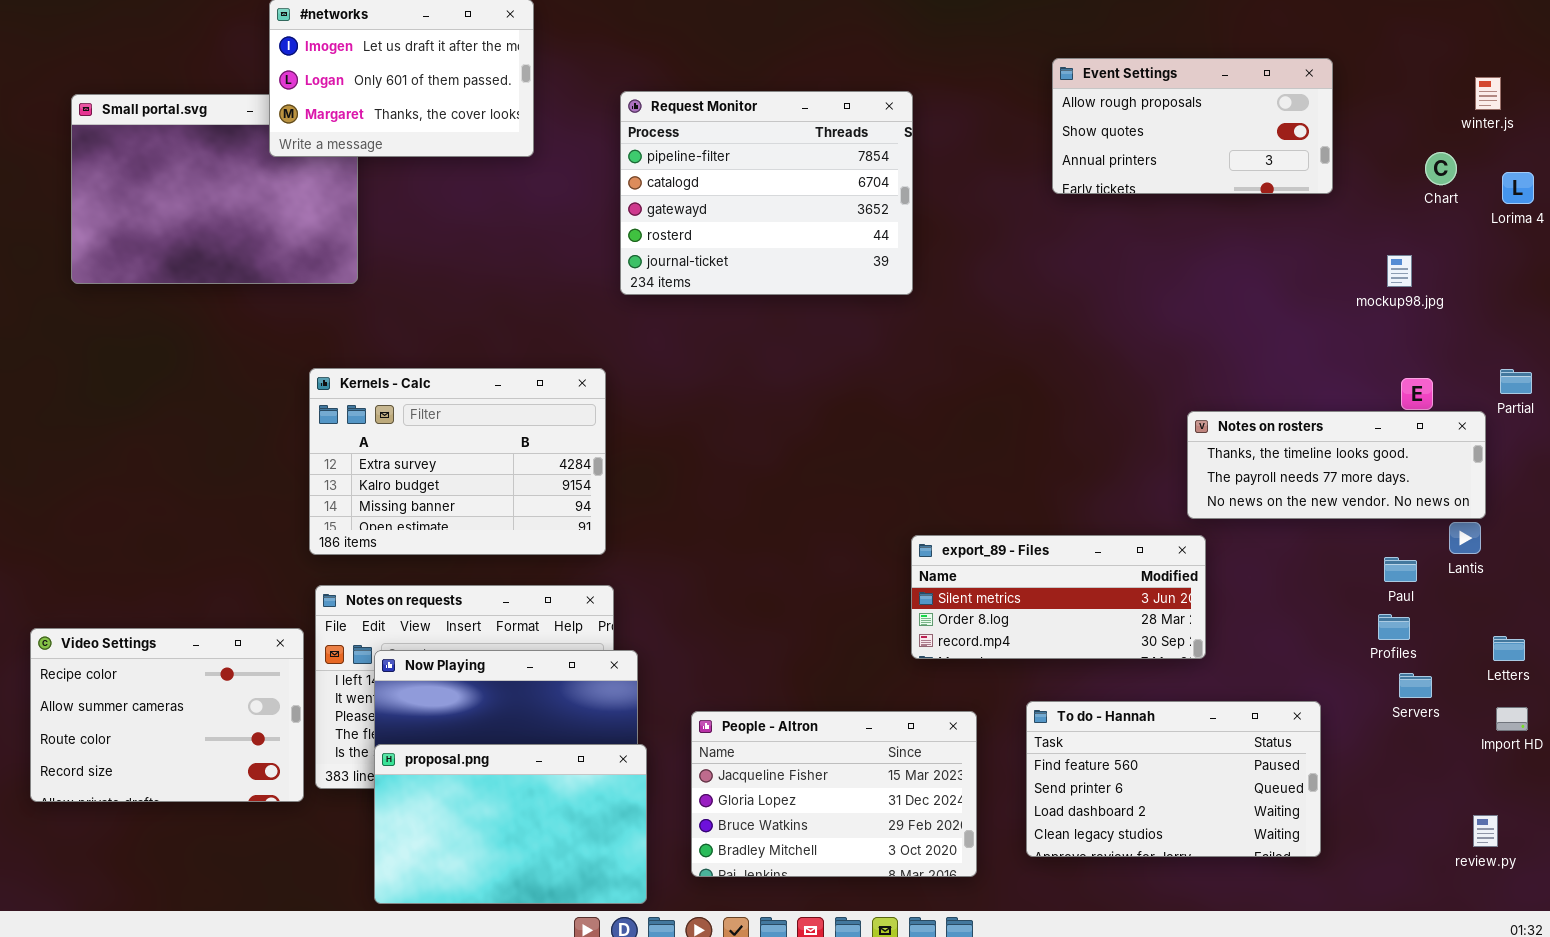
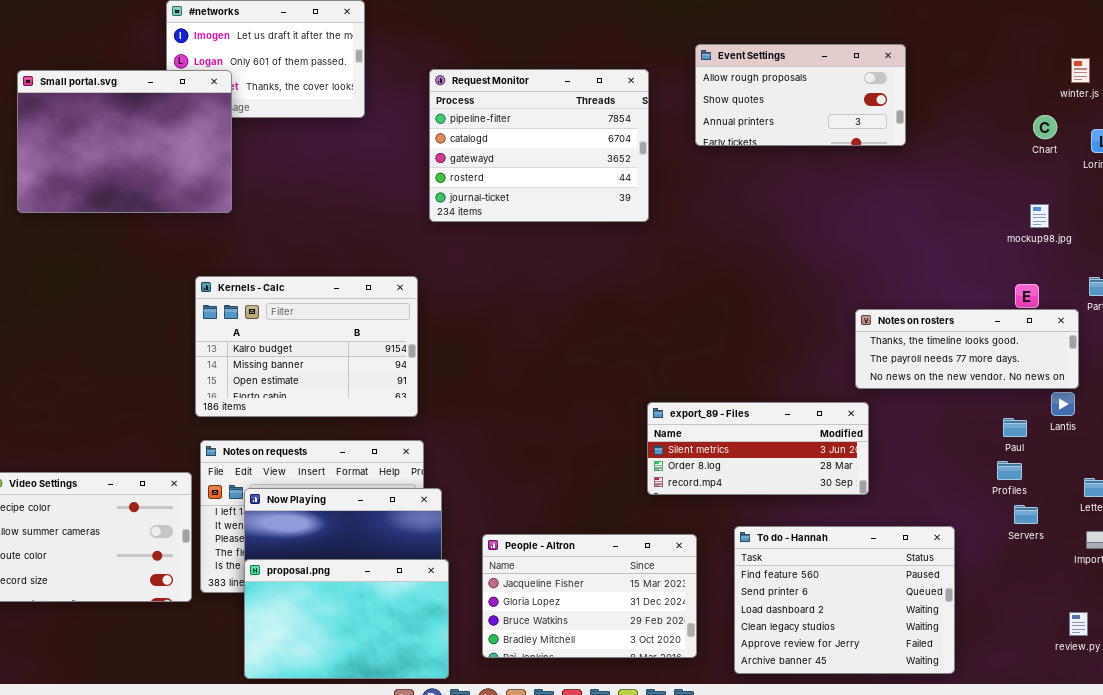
Event Settings: [1052,58,1333,194] -> [695,44,906,146], moved
Small portal.svg: [71,94,358,284] -> [17,70,232,213], raised
mockup98.jpg: [1387,255,1412,287] -> [1030,204,1049,228], moved
Kernels - Calc: [309,368,606,555] -> [195,276,418,417], scrolled down 1 row
To do - Hannah: [1026,701,1321,857] -> [734,526,955,674], resized

